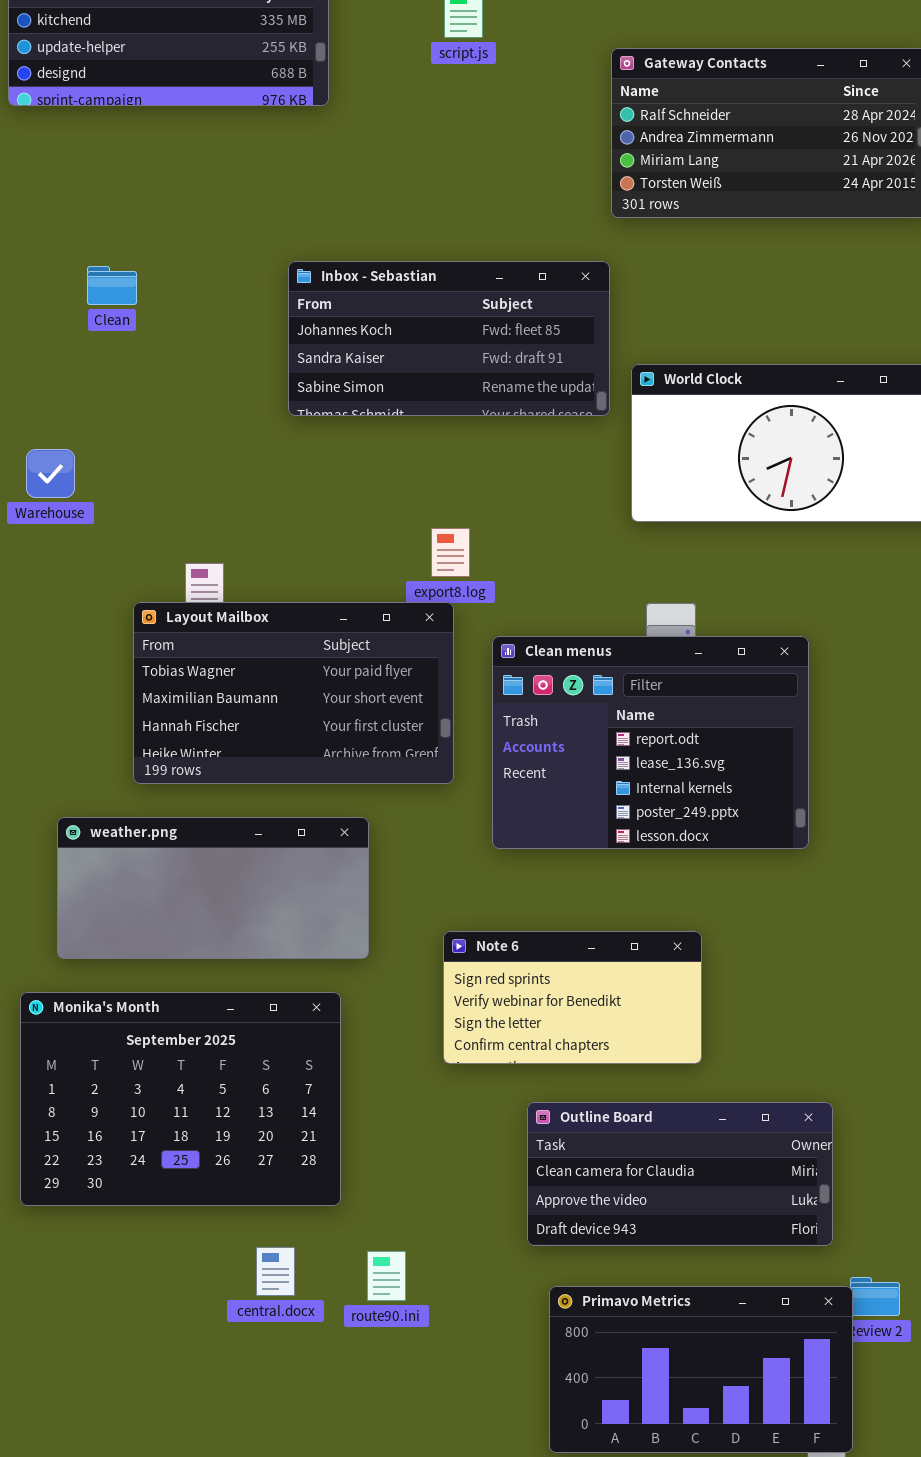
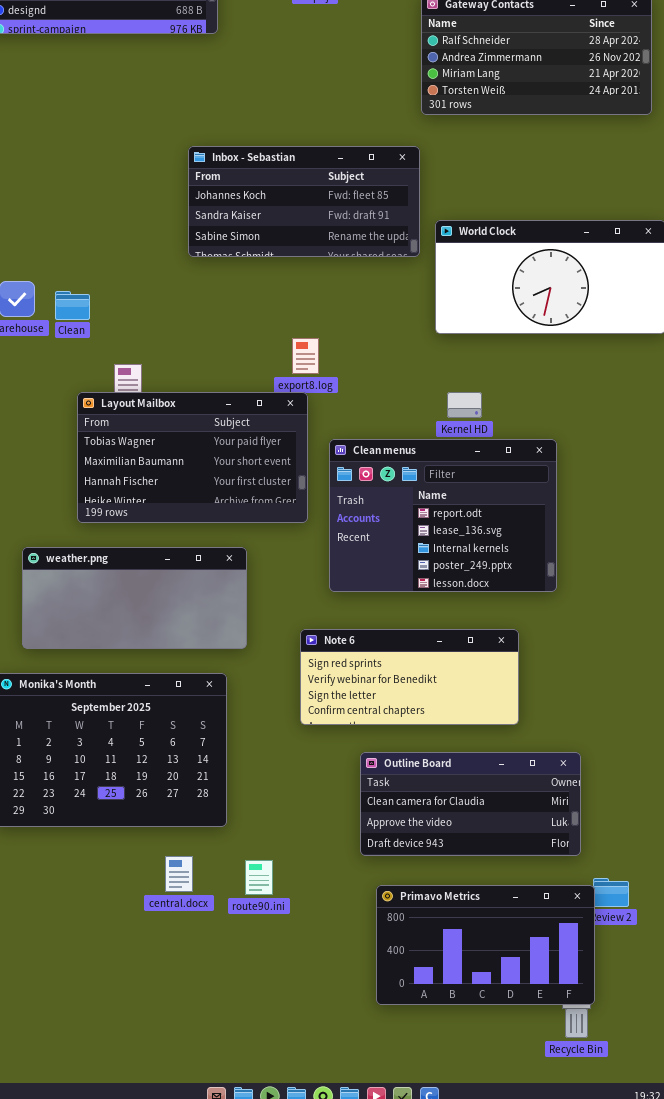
Clean: [87,266,137,305] -> [55,291,90,320], moved
Clean menus: [492,636,809,849] -> [329,439,557,592], moved
Note 6: [443,931,702,1064] -> [300,629,519,725], resized

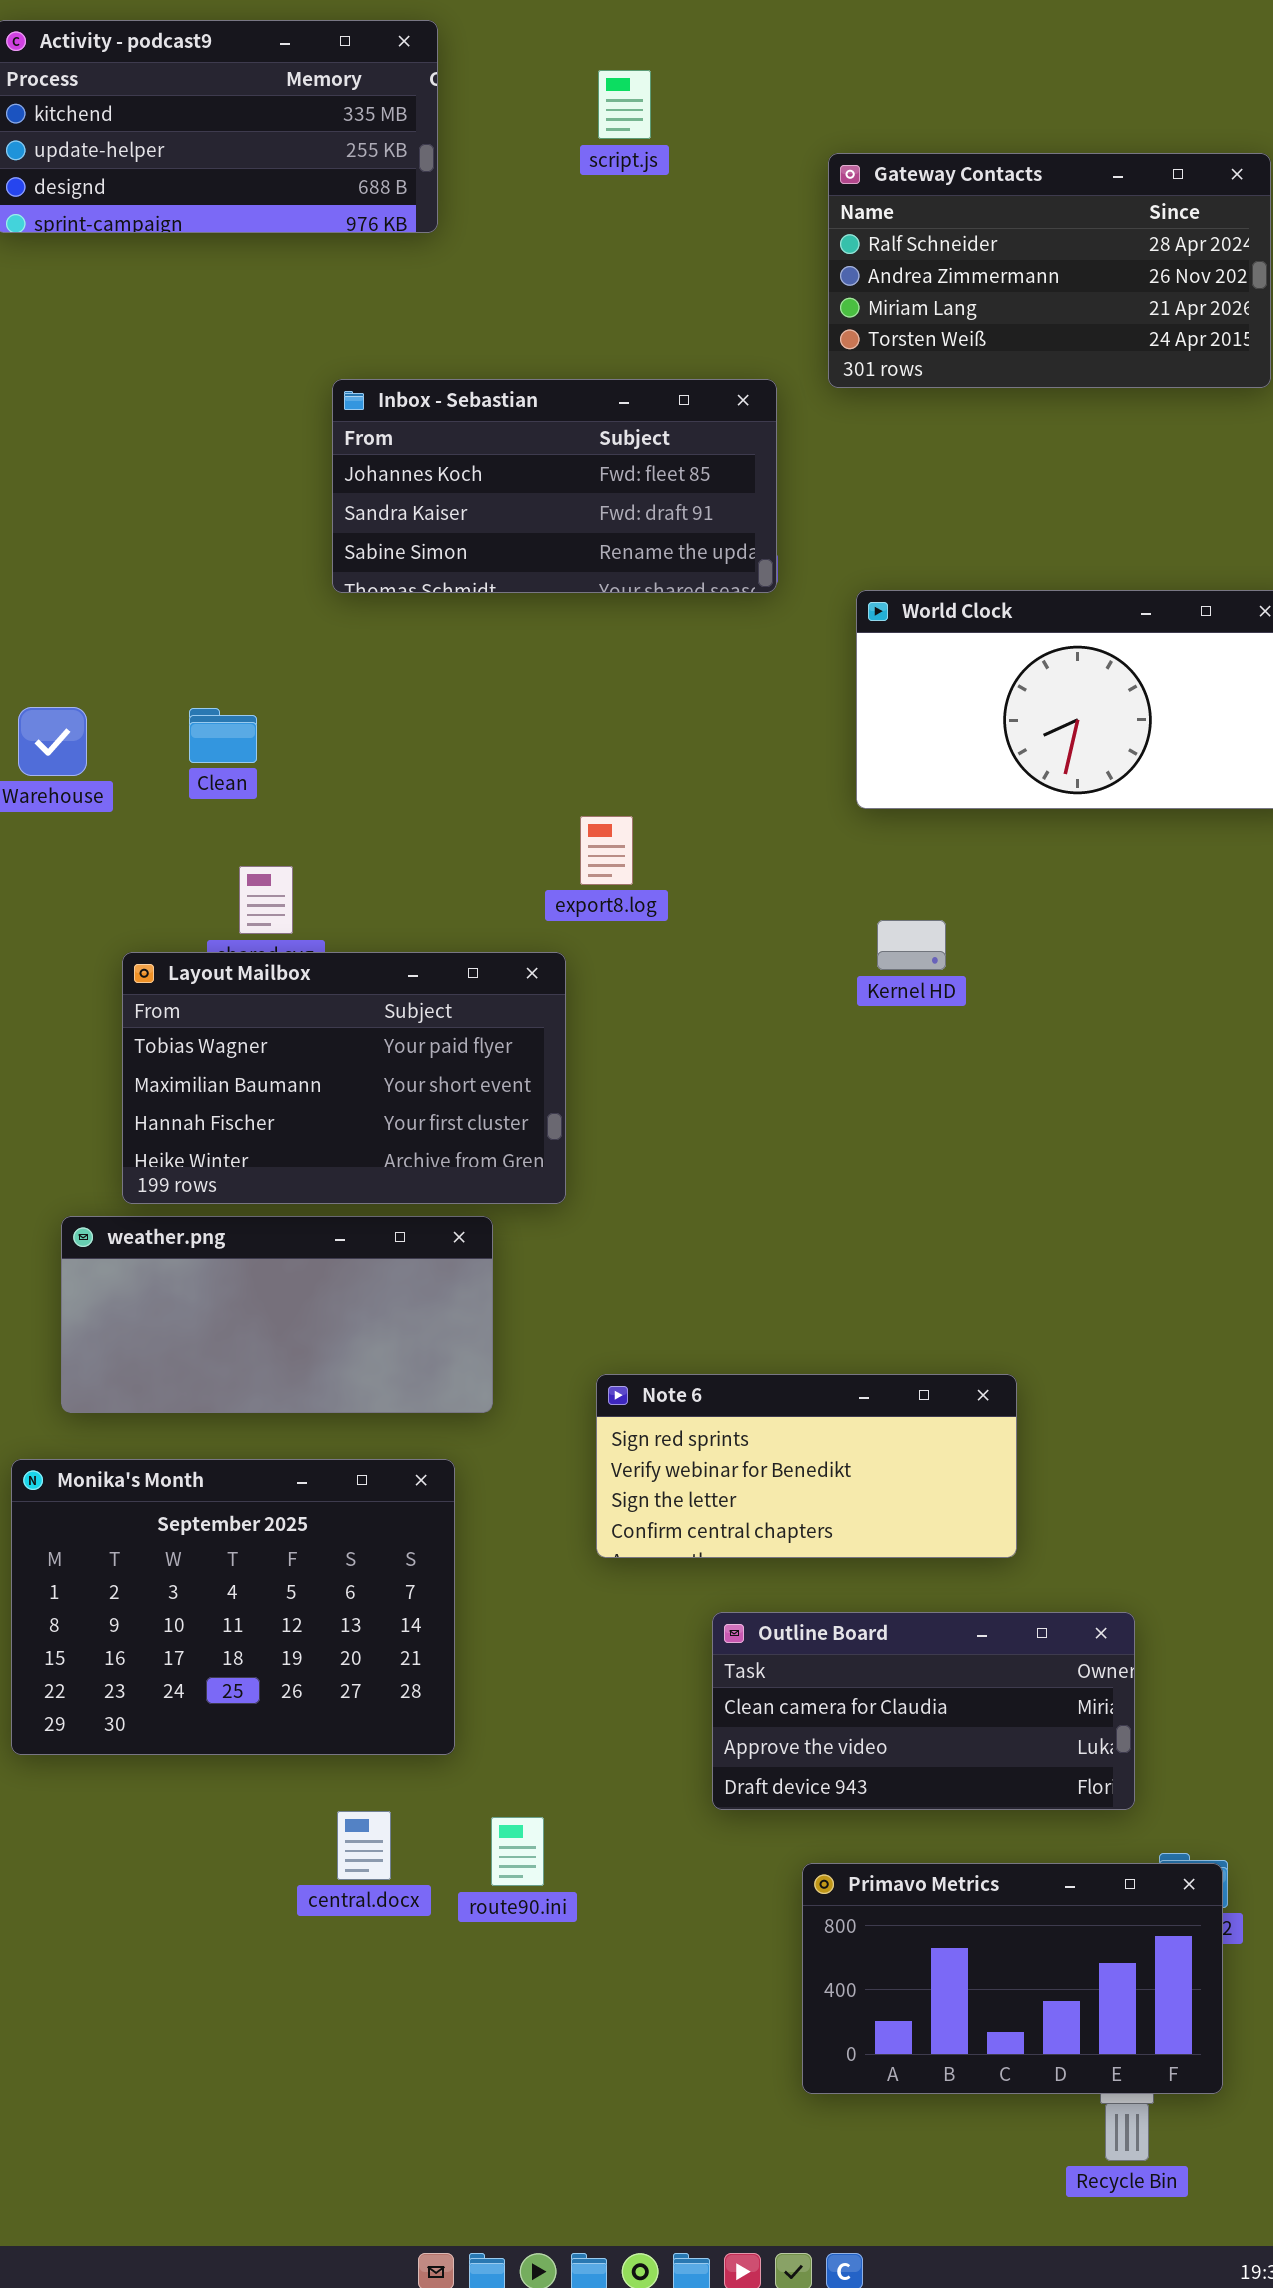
Inbox - Sebastian: [188,146,420,257] -> [332,379,777,593], moved
Clean: [55,291,90,320] -> [189,708,257,763], moved
Layout Mailbox: [77,392,308,523] -> [122,952,566,1204], moved
Clean menus: [329,439,557,592] -> none, closed
Primavo Metrics: [376,885,595,1005] -> [802,1863,1223,2094], moved

